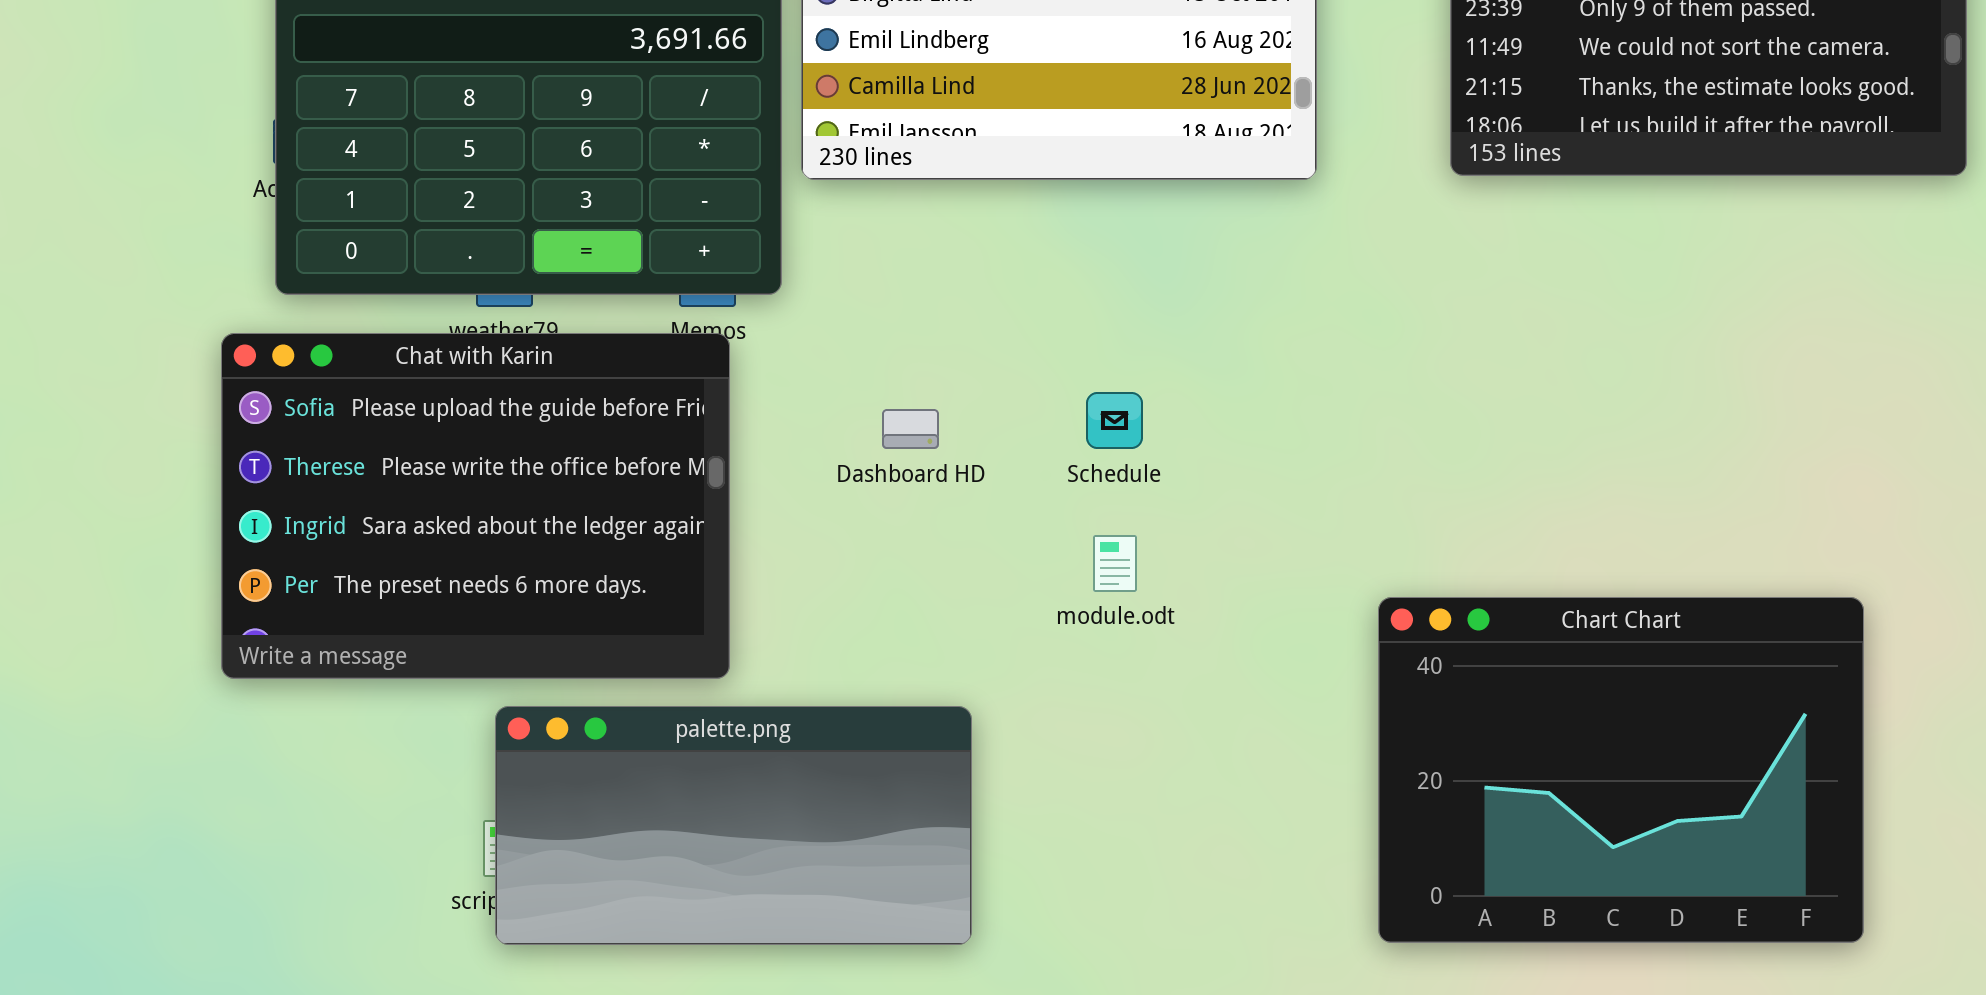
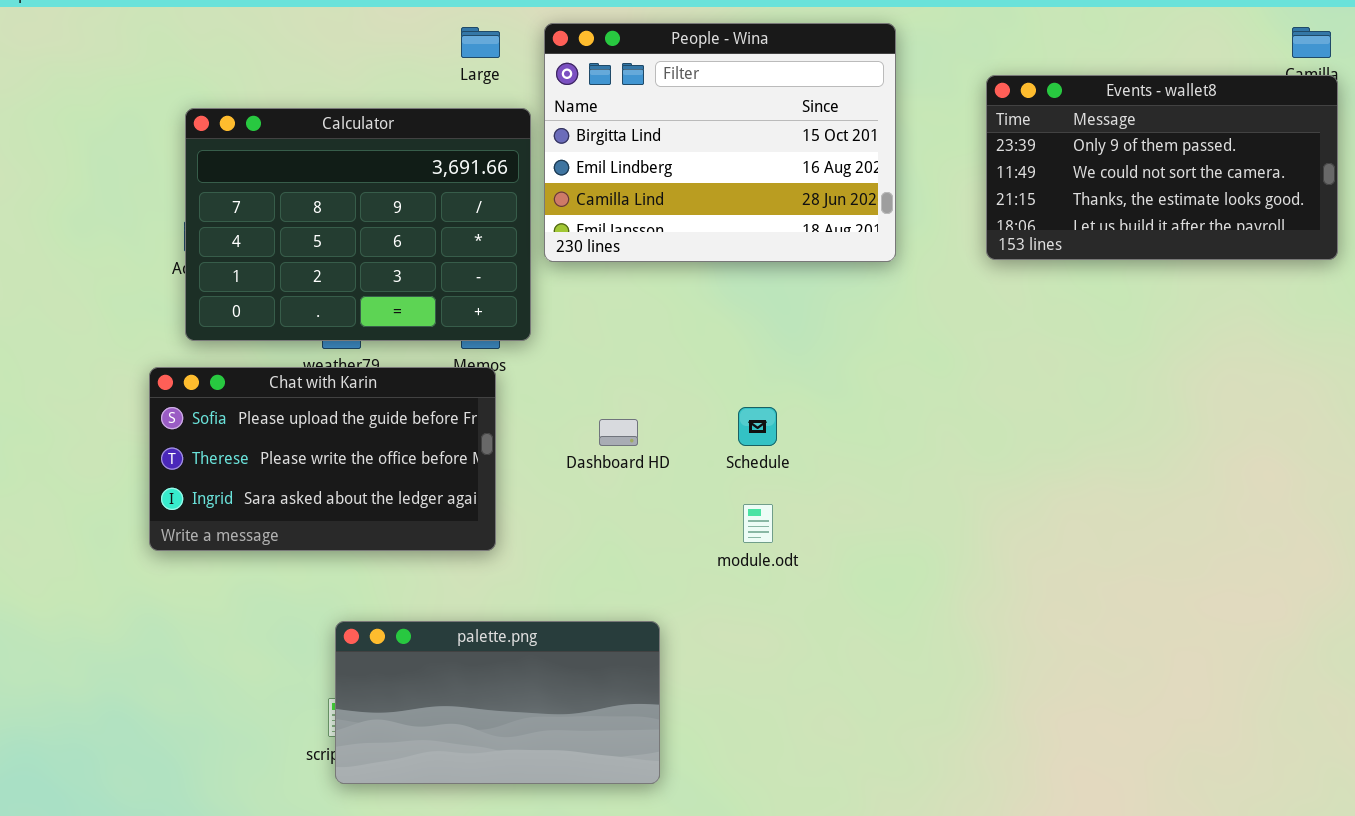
Chat with Karin: [221,333,730,679] -> [149,367,496,551], resized
Chart Chart: [1378,597,1864,943] -> none, closed

